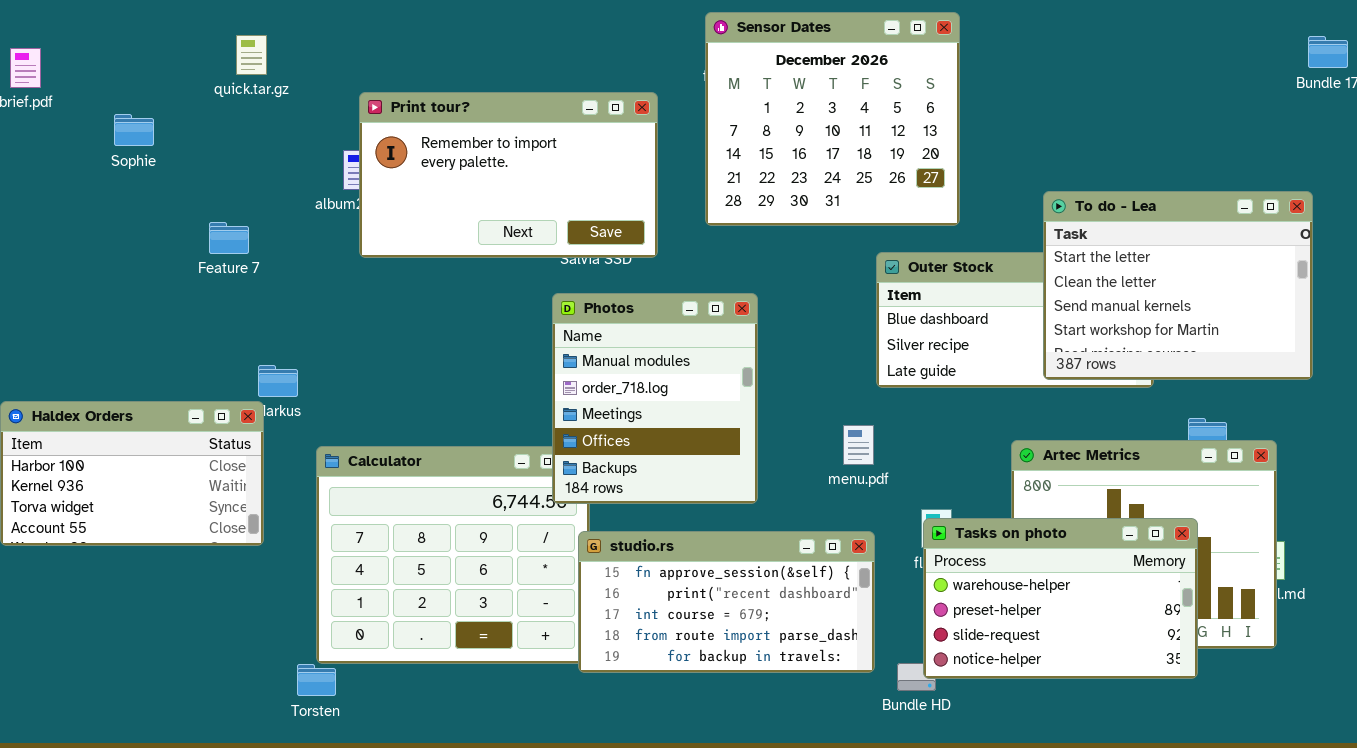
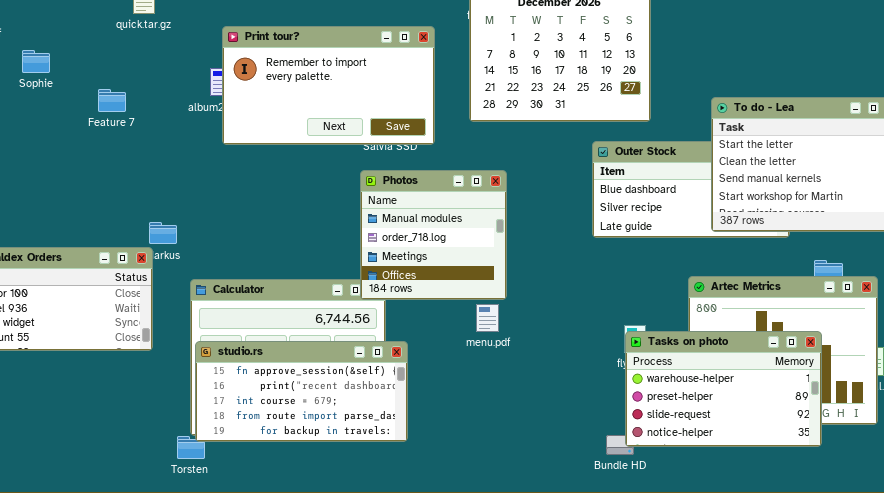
Sophie: [114,114,154,146] -> [22,50,50,73], moved
Feature 7: [209,222,249,254] -> [98,89,126,112], moved
Photos: [552,293,758,504] -> [360,170,507,300], resized
menu.pdf: [843,425,874,465] -> [476,304,499,332], moved
studio.rs: [578,531,875,673] -> [195,341,408,442], moved

